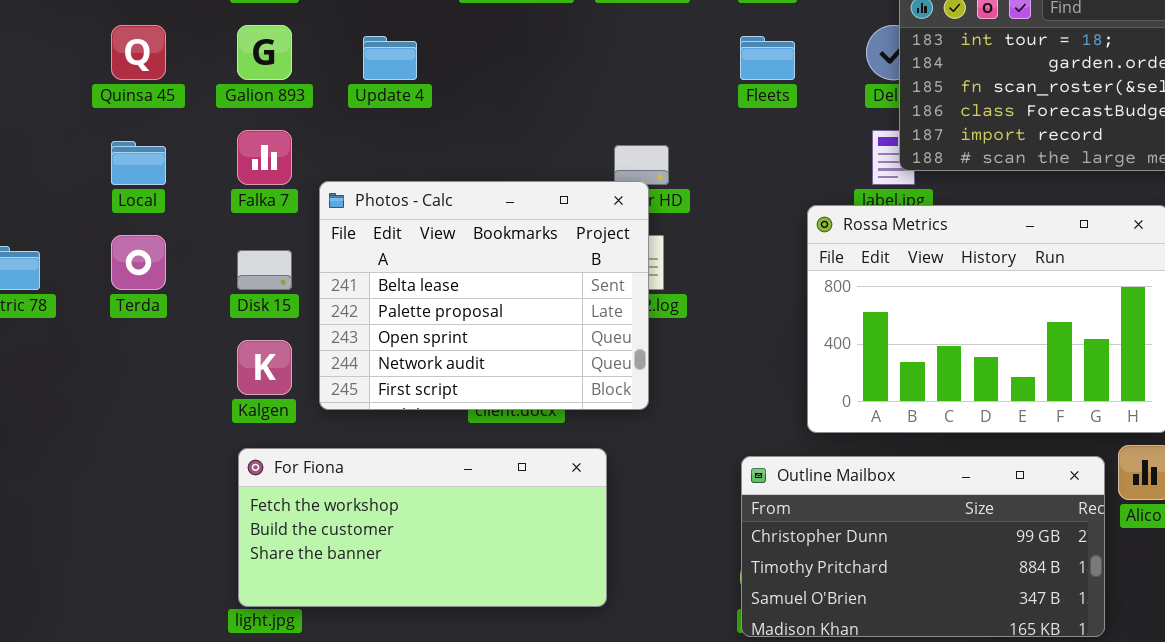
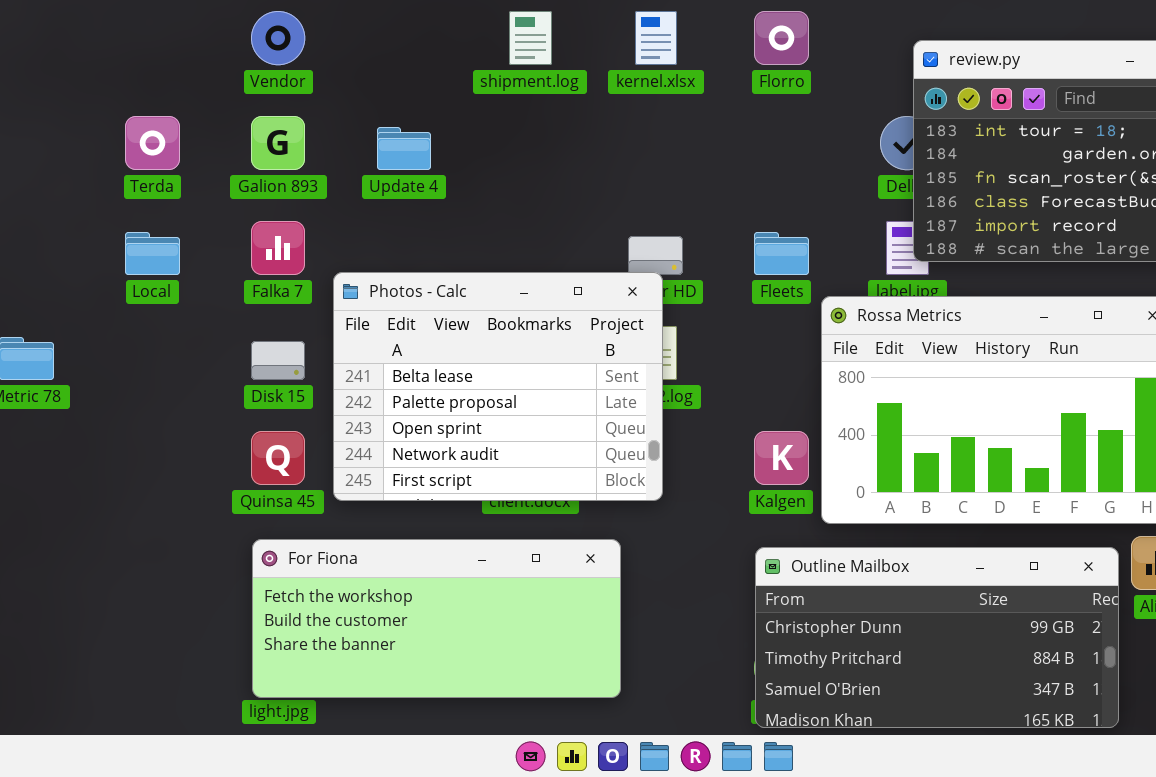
Quinsa 45: [111,25,166,80] -> [251,431,305,485], moved
Fleets: [740,36,795,80] -> [754,232,809,275], moved
Terda: [111,235,166,290] -> [125,116,180,170], moved
Kalgen: [237,340,292,395] -> [754,431,809,485], moved

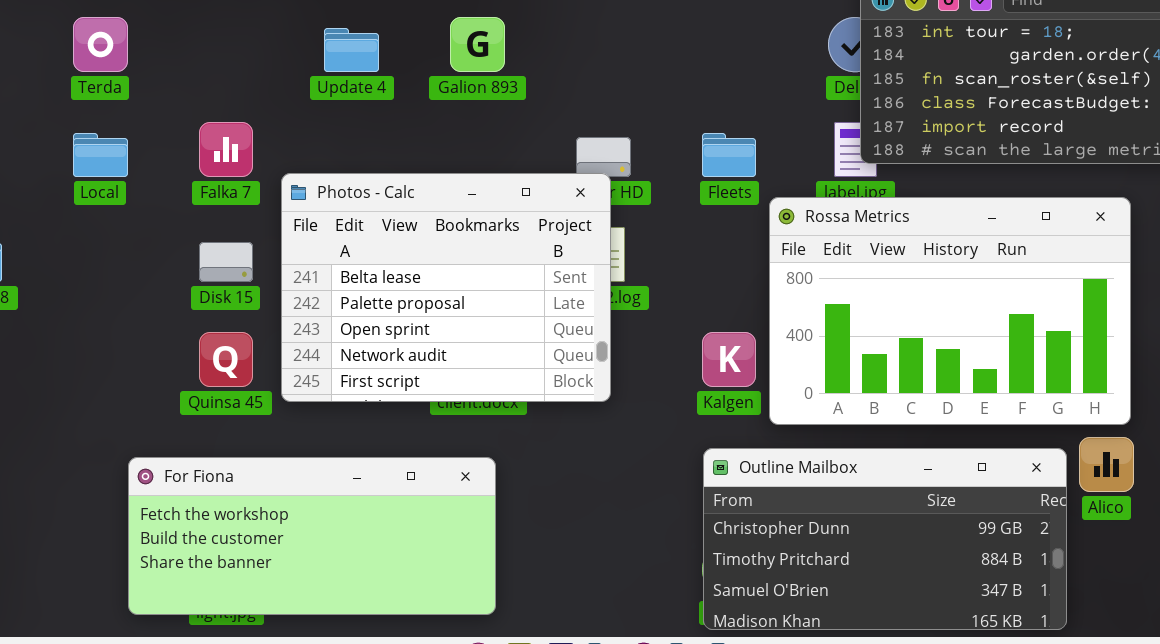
Galion 893: [251,116,305,170] -> [450,17,505,72], moved
For Fiona: [252,539,621,698] -> [128,457,496,615], moved

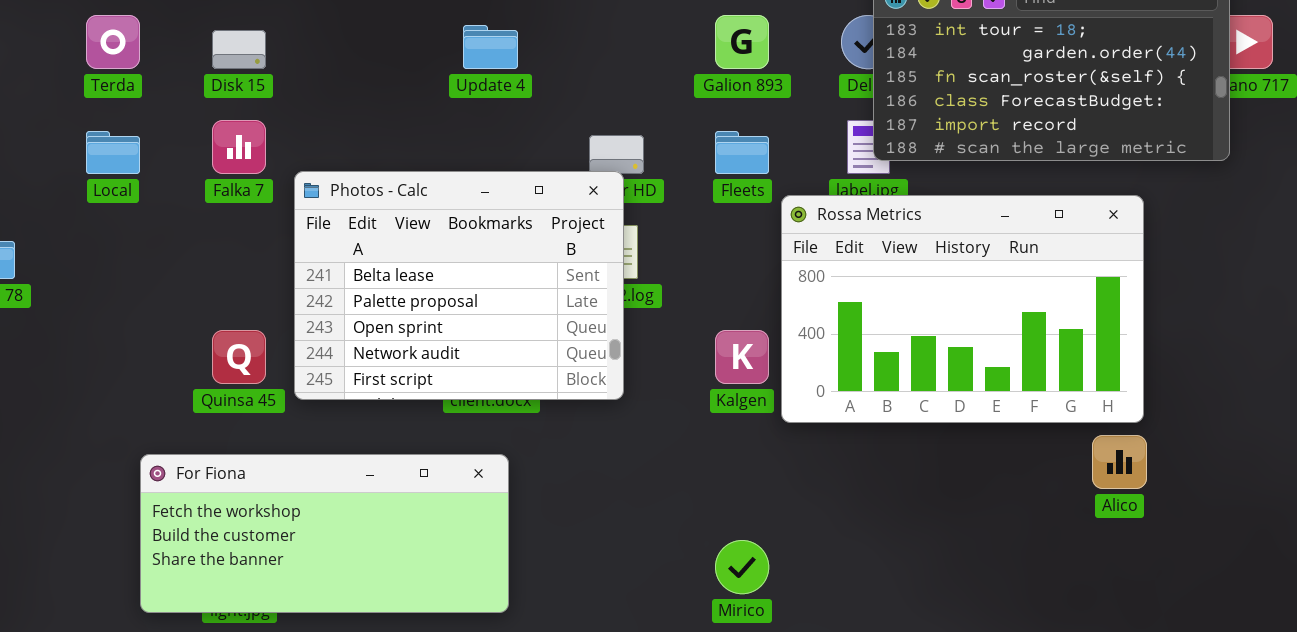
Galion 893: [450,17,505,72] -> [715,15,769,69], moved
Update 4: [324,28,379,72] -> [463,25,518,69], moved
Disk 15: [199,242,253,282] -> [212,30,266,69], moved
Outline Mailbox: [703,448,1067,630] -> none, closed

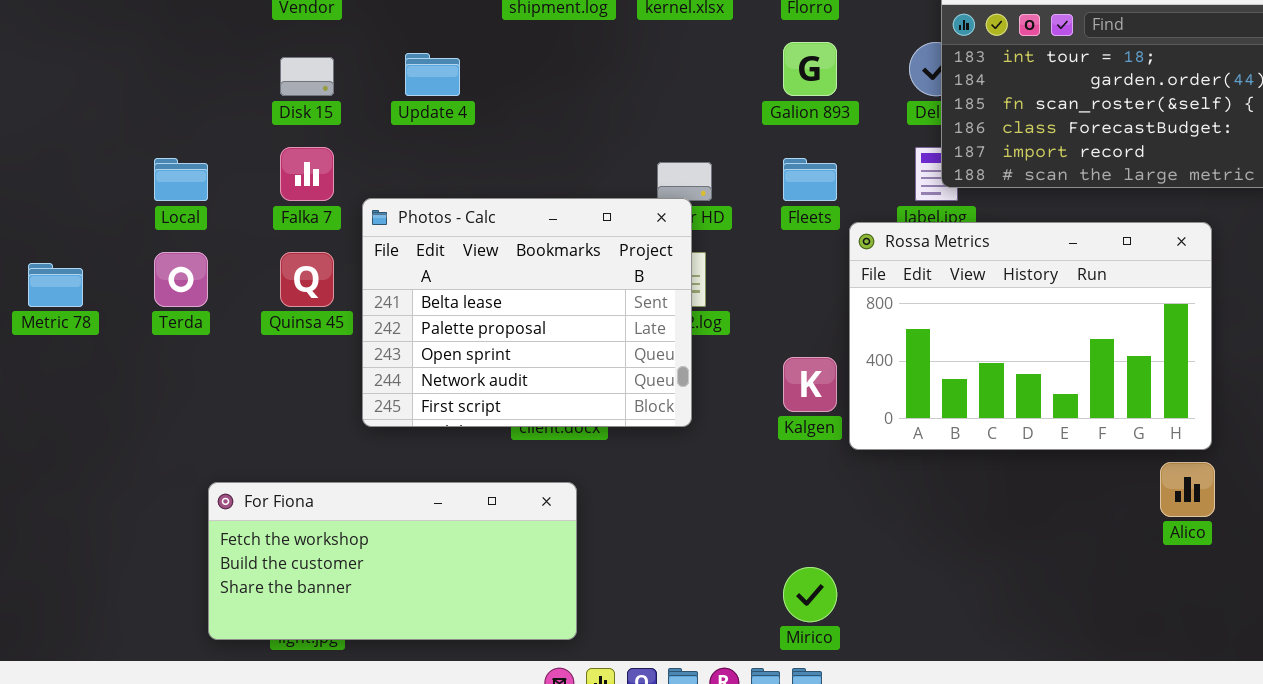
Terda: [86,15,140,69] -> [154,252,208,307], moved
Update 4: [463,25,518,69] -> [405,53,460,96], moved
Quinsa 45: [212,330,266,384] -> [280,252,334,307], moved

